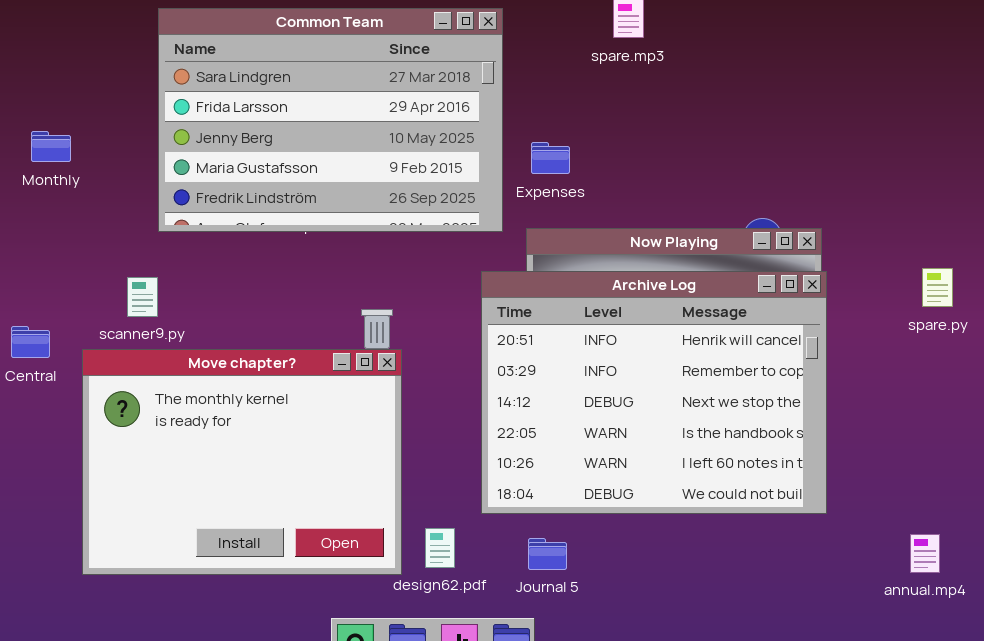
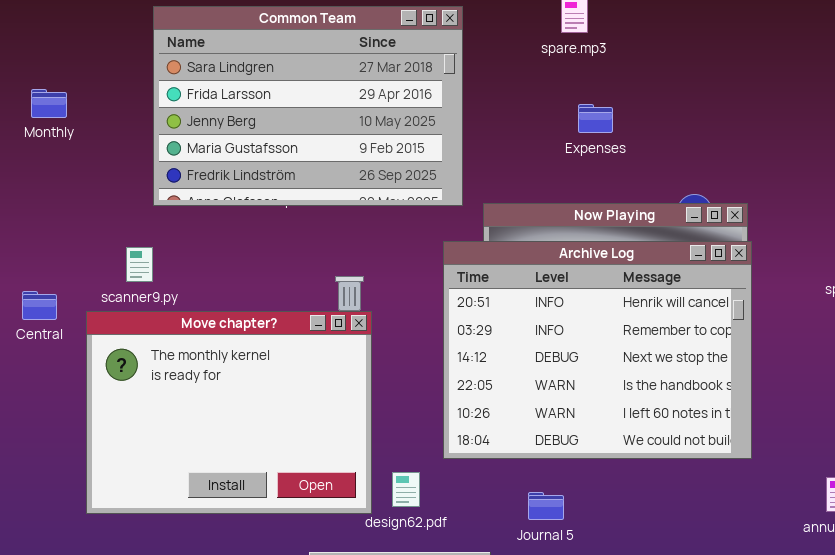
Monthly: [31,131,71,162] -> [31,89,67,118], moved
Expenses: [531,142,570,174] -> [578,104,613,133], moved
Journal 5: [528,538,567,570] -> [528,492,564,520], moved

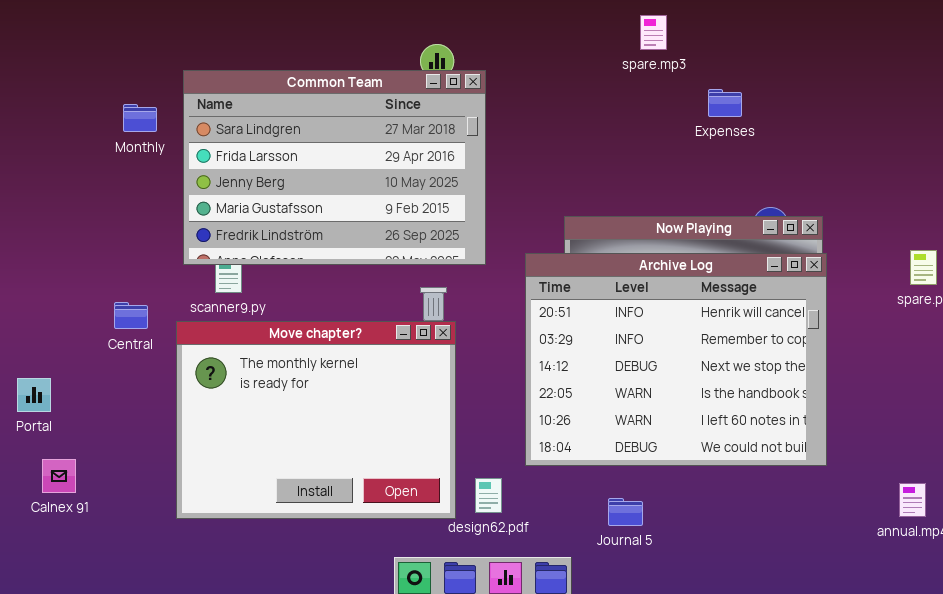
Common Team: [153,6,463,206] -> [183,70,486,265], moved
Expenses: [578,104,613,133] -> [708,89,742,117], moved

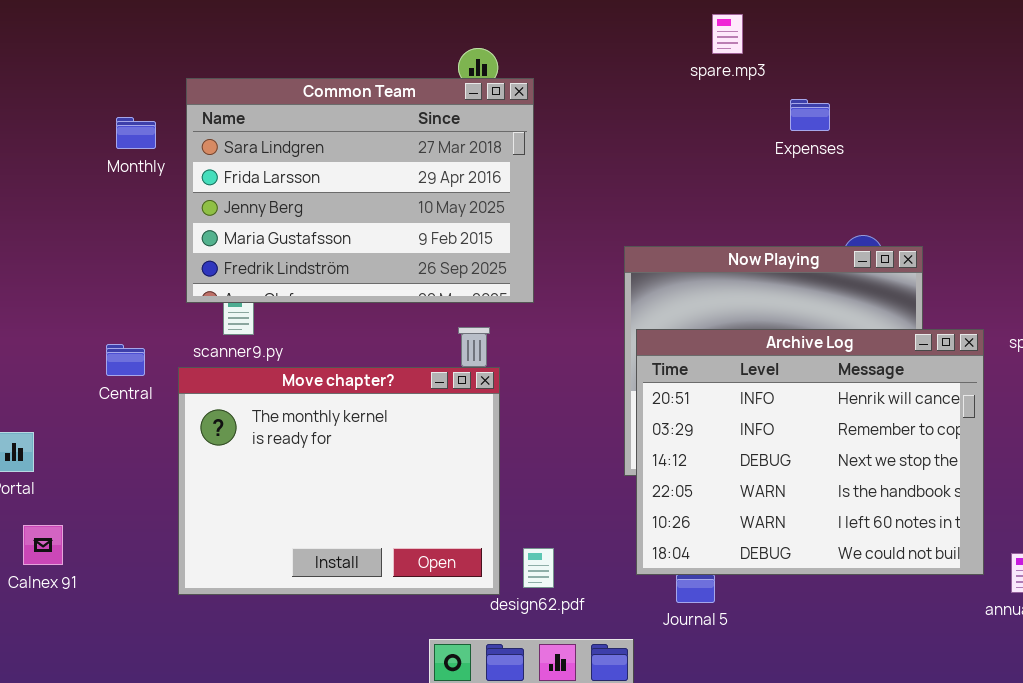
Archive Log: [525,253,827,466] -> [636,329,984,575], moved

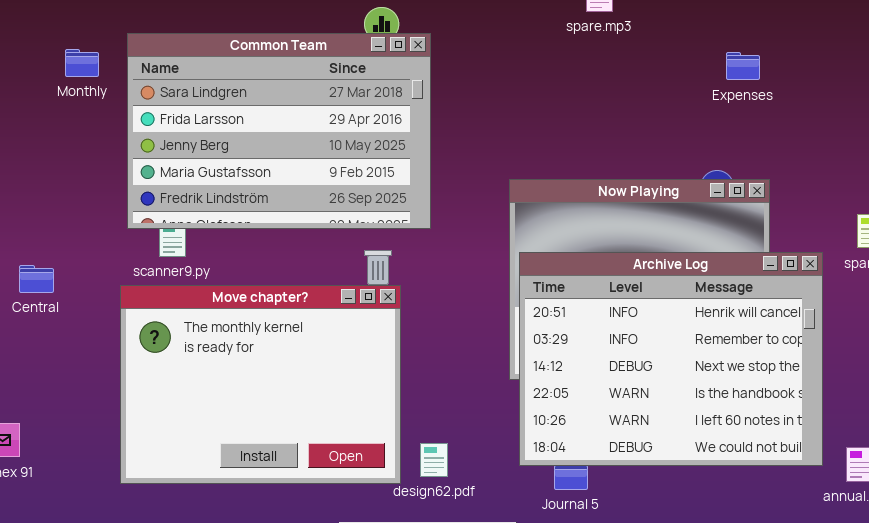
Expenses: [790,99,830,131] -> [726,52,760,80], moved
Monthly: [116,117,156,149] -> [65,49,99,77], moved
Central: [106,344,145,376] -> [19,265,54,293], moved

